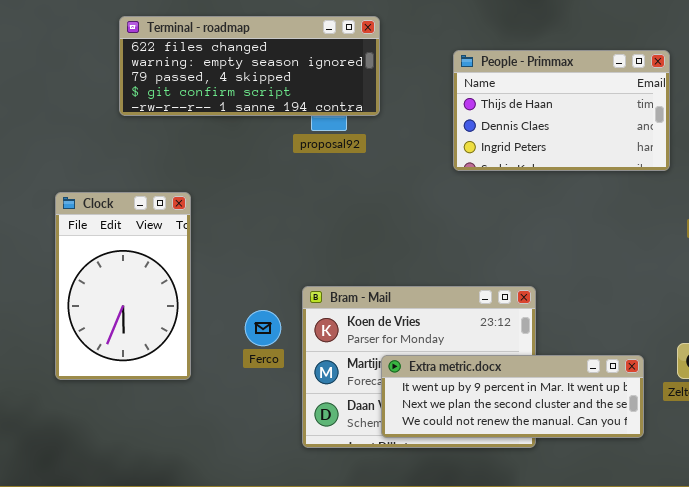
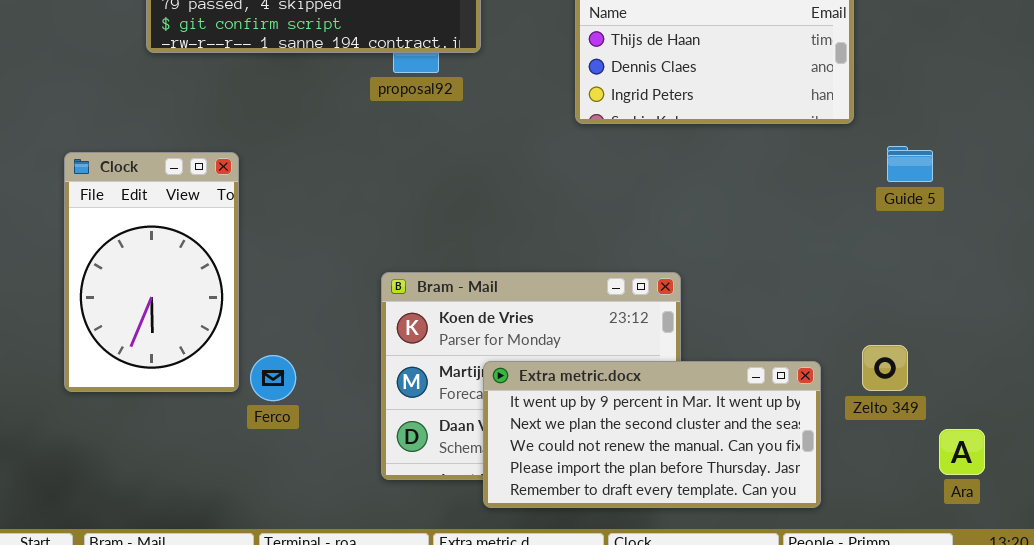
Ferco: [245,310,281,346] -> [250,355,296,401], moved
Extra metric.docx: [381,355,644,438] -> [483,361,821,508], resized

